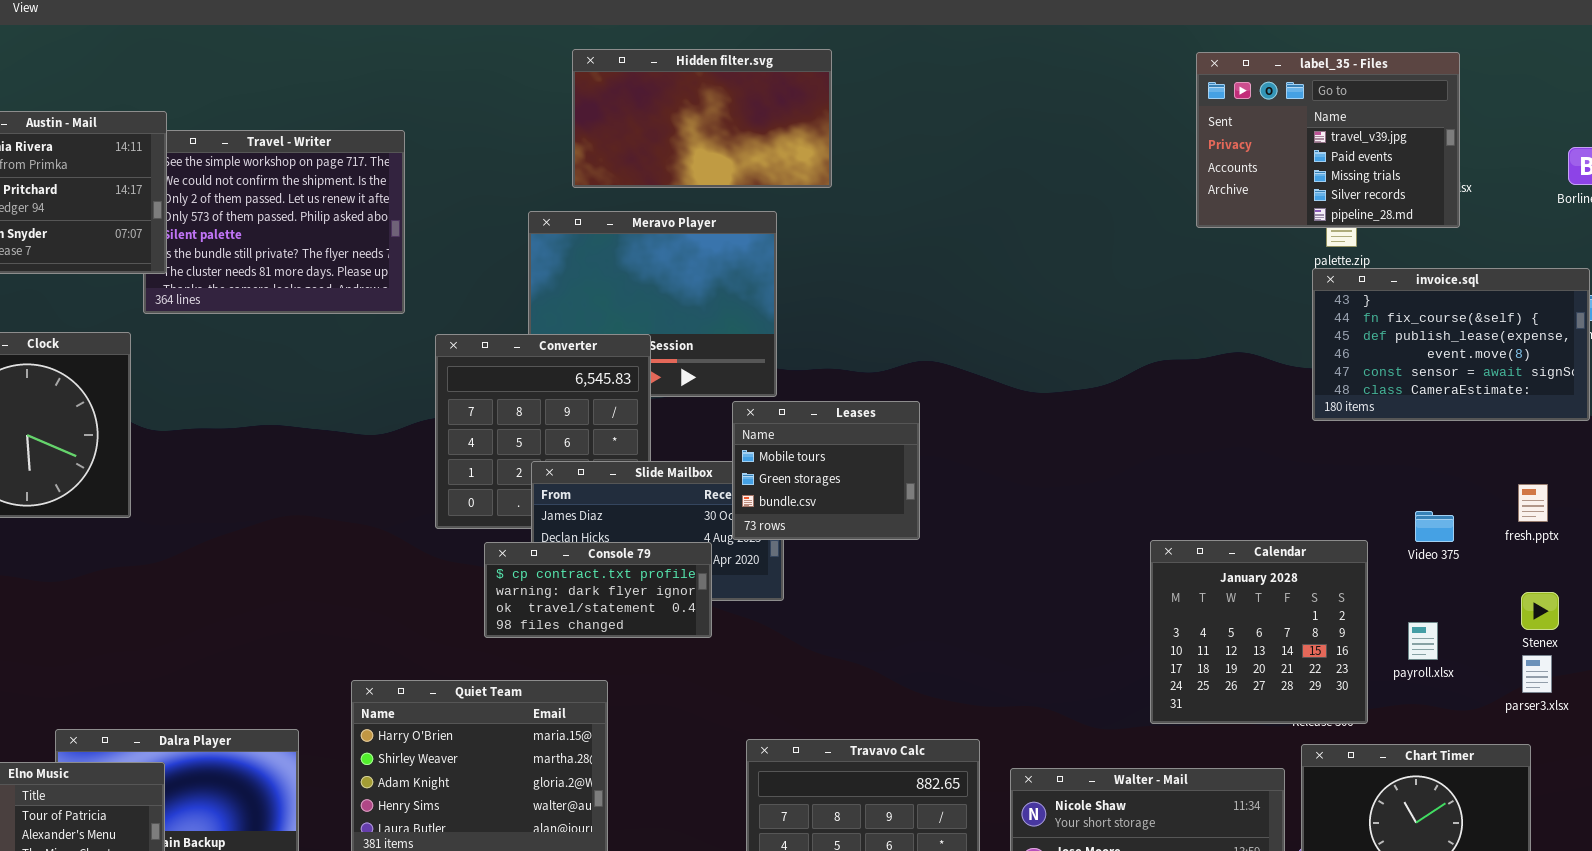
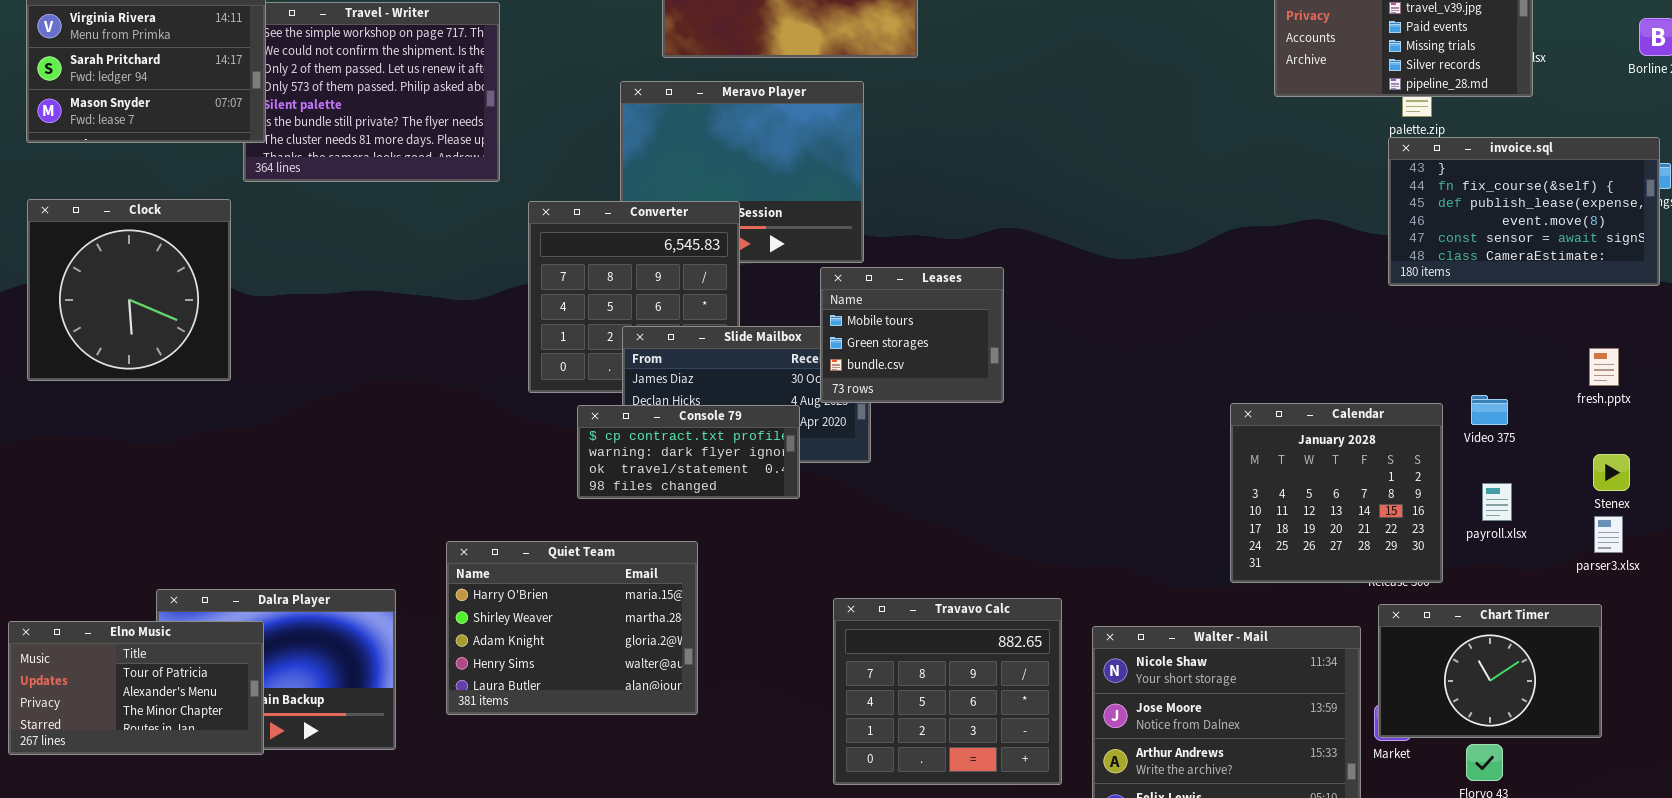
Video 375: [1415,511,1454,542] -> [1471,395,1508,425], moved

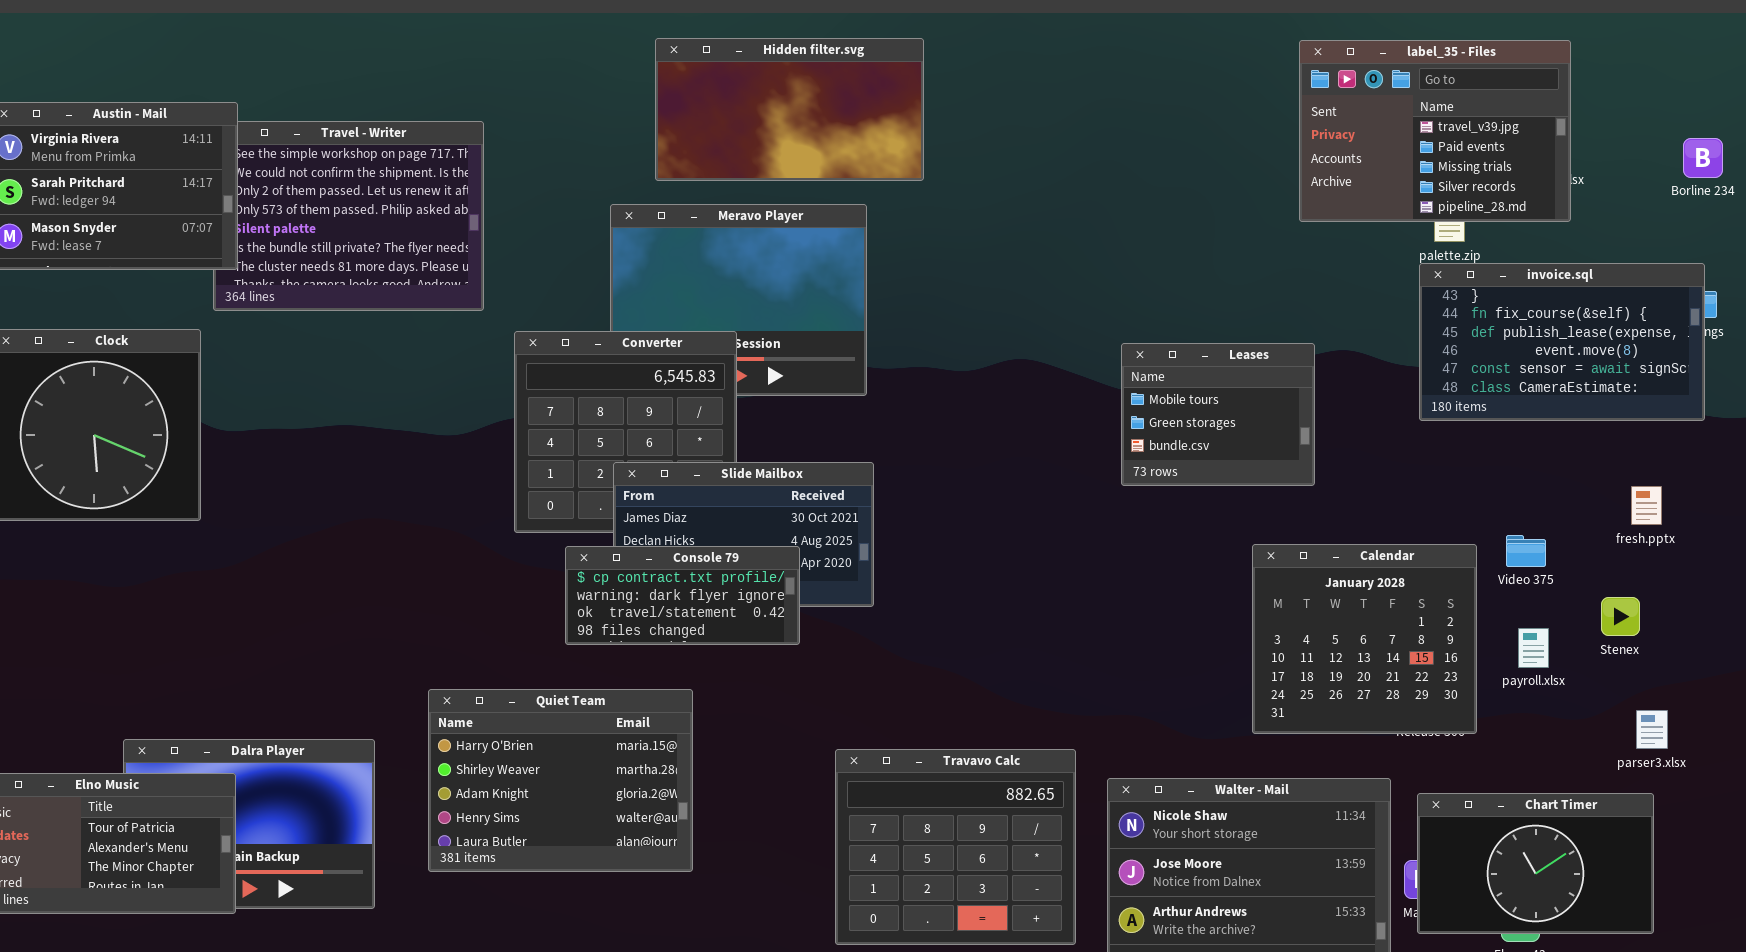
Leases: [820,267,1004,403] -> [1121,343,1315,486], moved
Stenex: [1593,454,1630,491] -> [1601,597,1640,636], moved
parser3.xlsx: [1594,516,1623,553] -> [1636,710,1668,749], moved
Chart Timer: [1378,604,1602,738] -> [1417,793,1654,934], moved

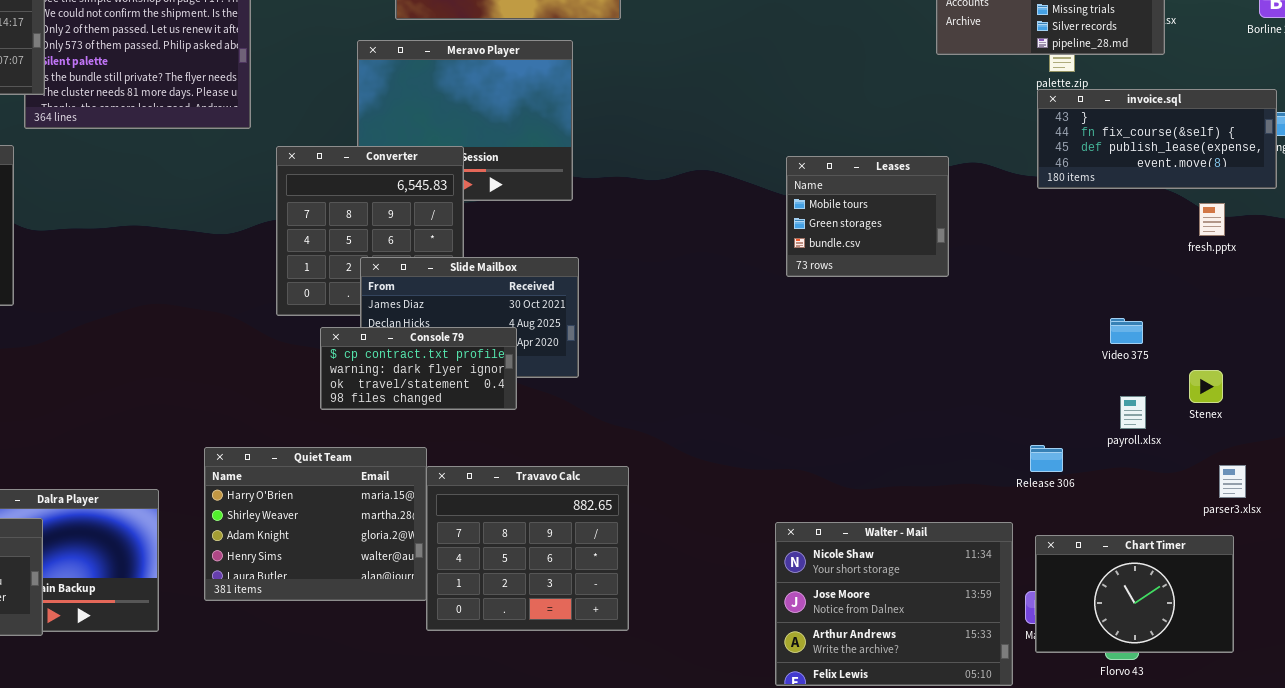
invoice.sql: [1419,263,1705,421] -> [1037,89,1277,189], resized
fresh.pptx: [1631,486,1662,525] -> [1199,203,1225,236], moved
Calendar: [1252,544,1477,734] -> none, closed
Travavo Calc: [835,749,1076,945] -> [426,466,629,631], moved

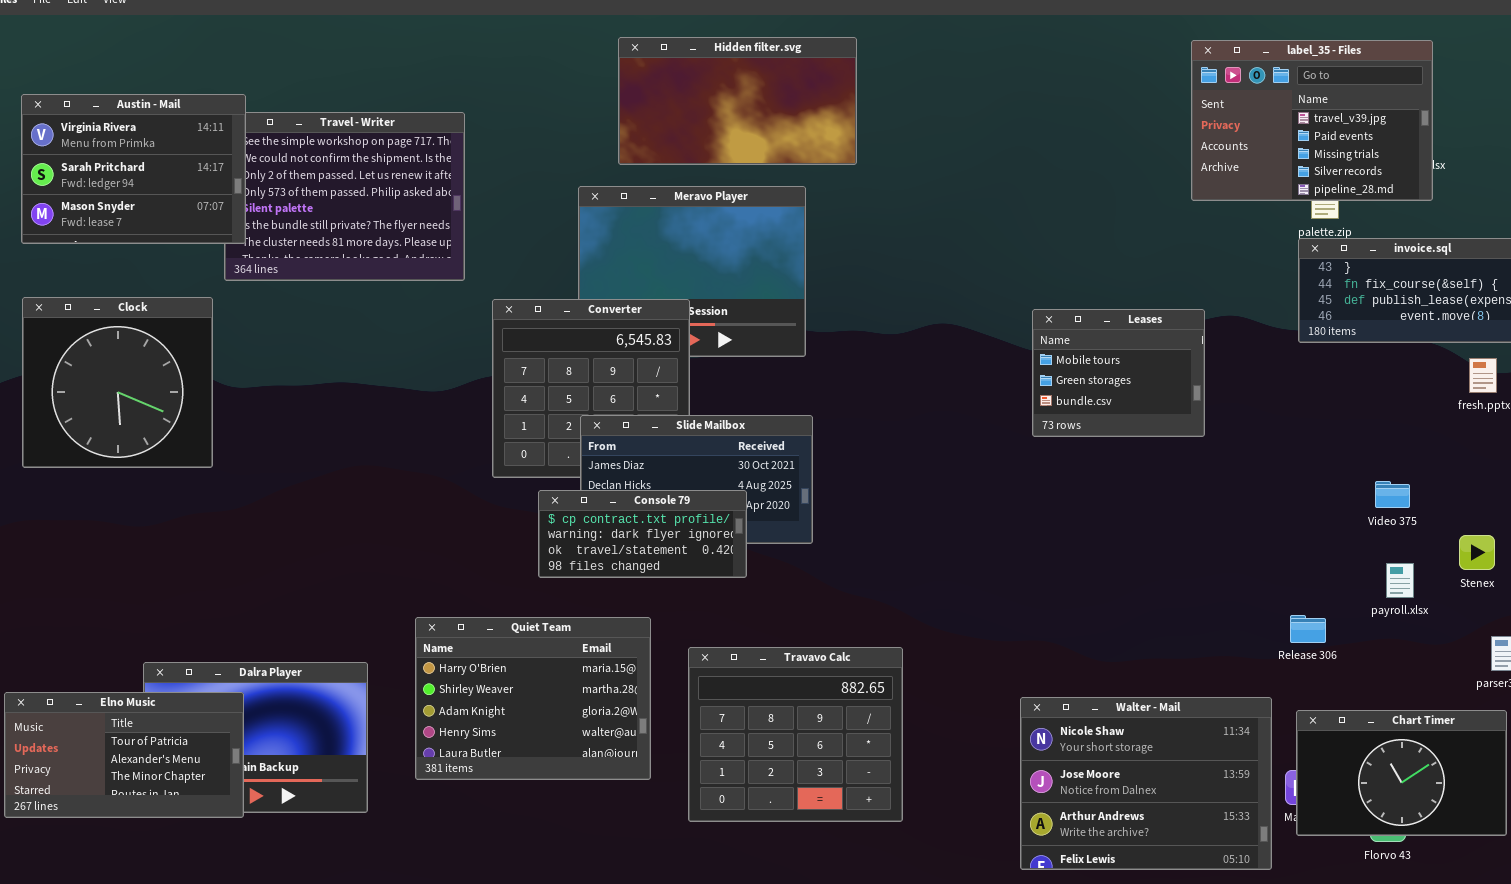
Travavo Calc: [426,466,629,631] -> [688,647,903,822], moved

